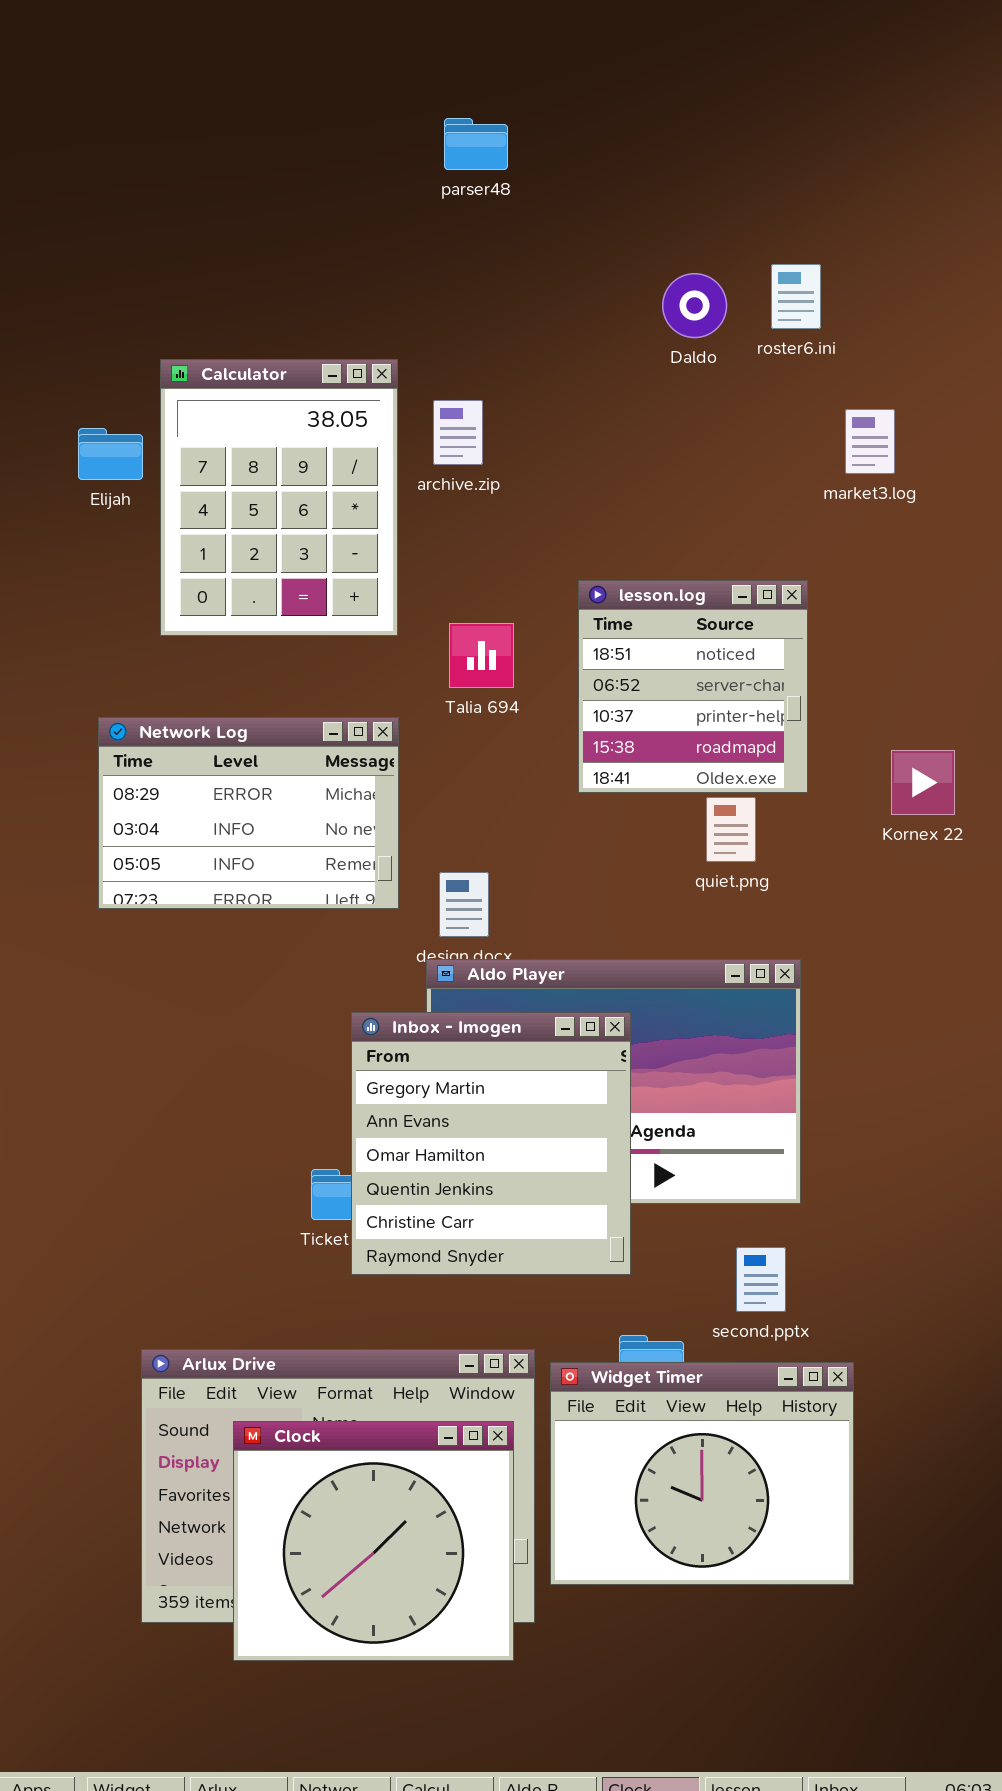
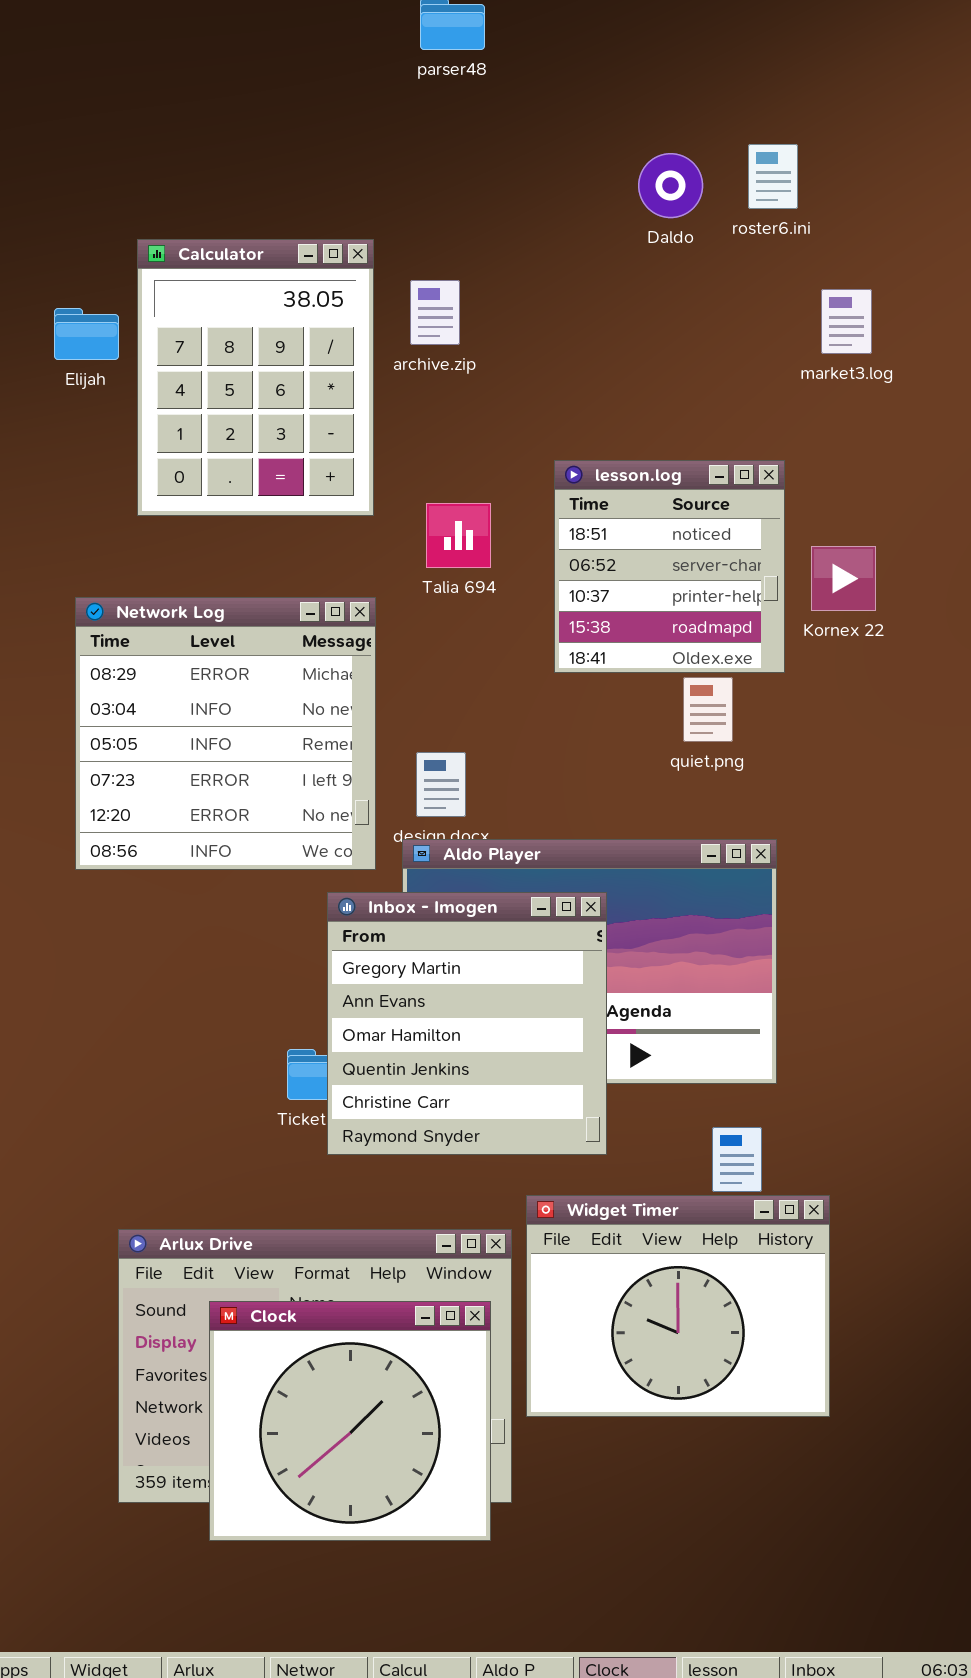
Network Log: [98,717,399,909] -> [75,597,376,870], resized
Kornex 22: [891,750,955,815] -> [811,546,876,611], moved
Widget Timer: [550,1362,854,1585] -> [526,1195,830,1417], moved

